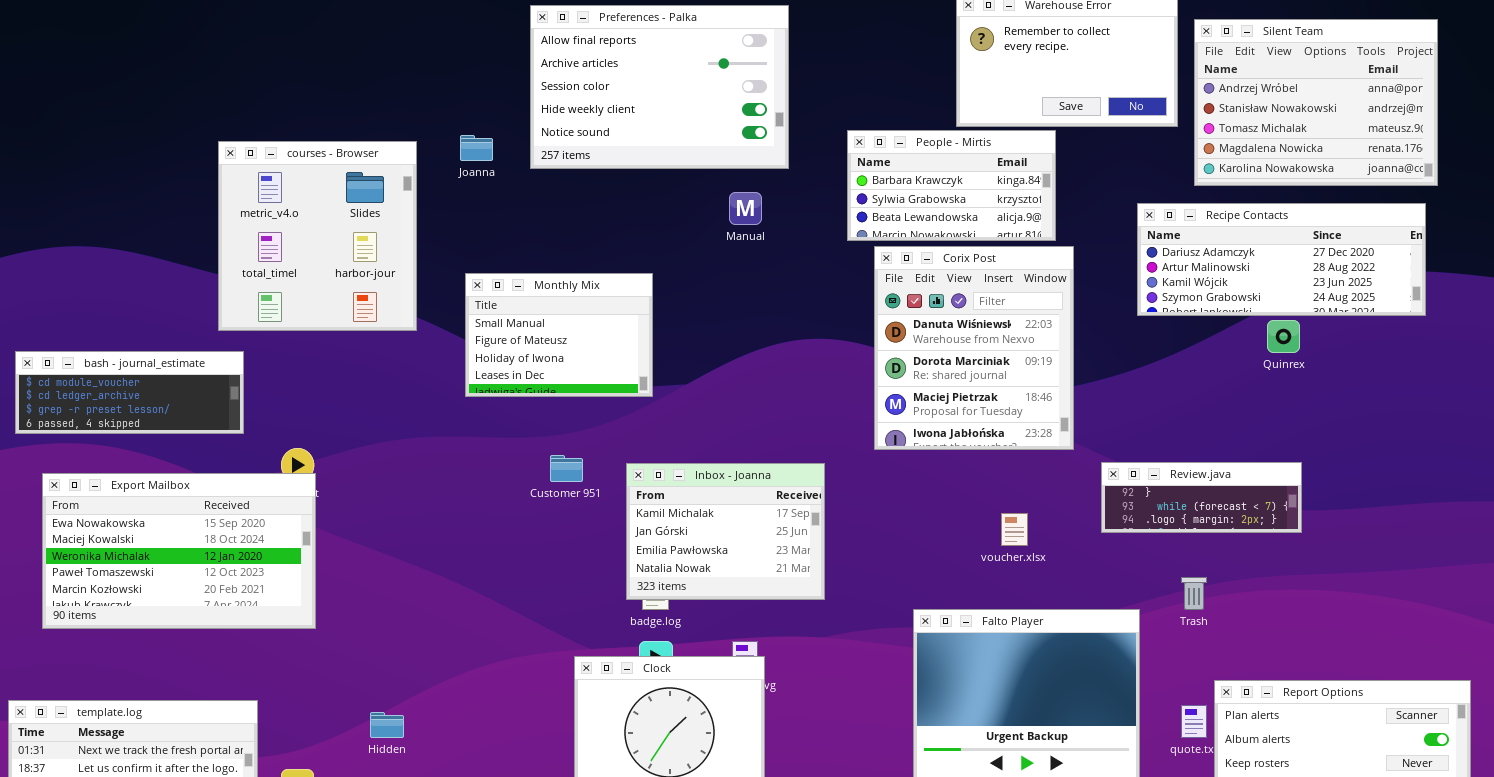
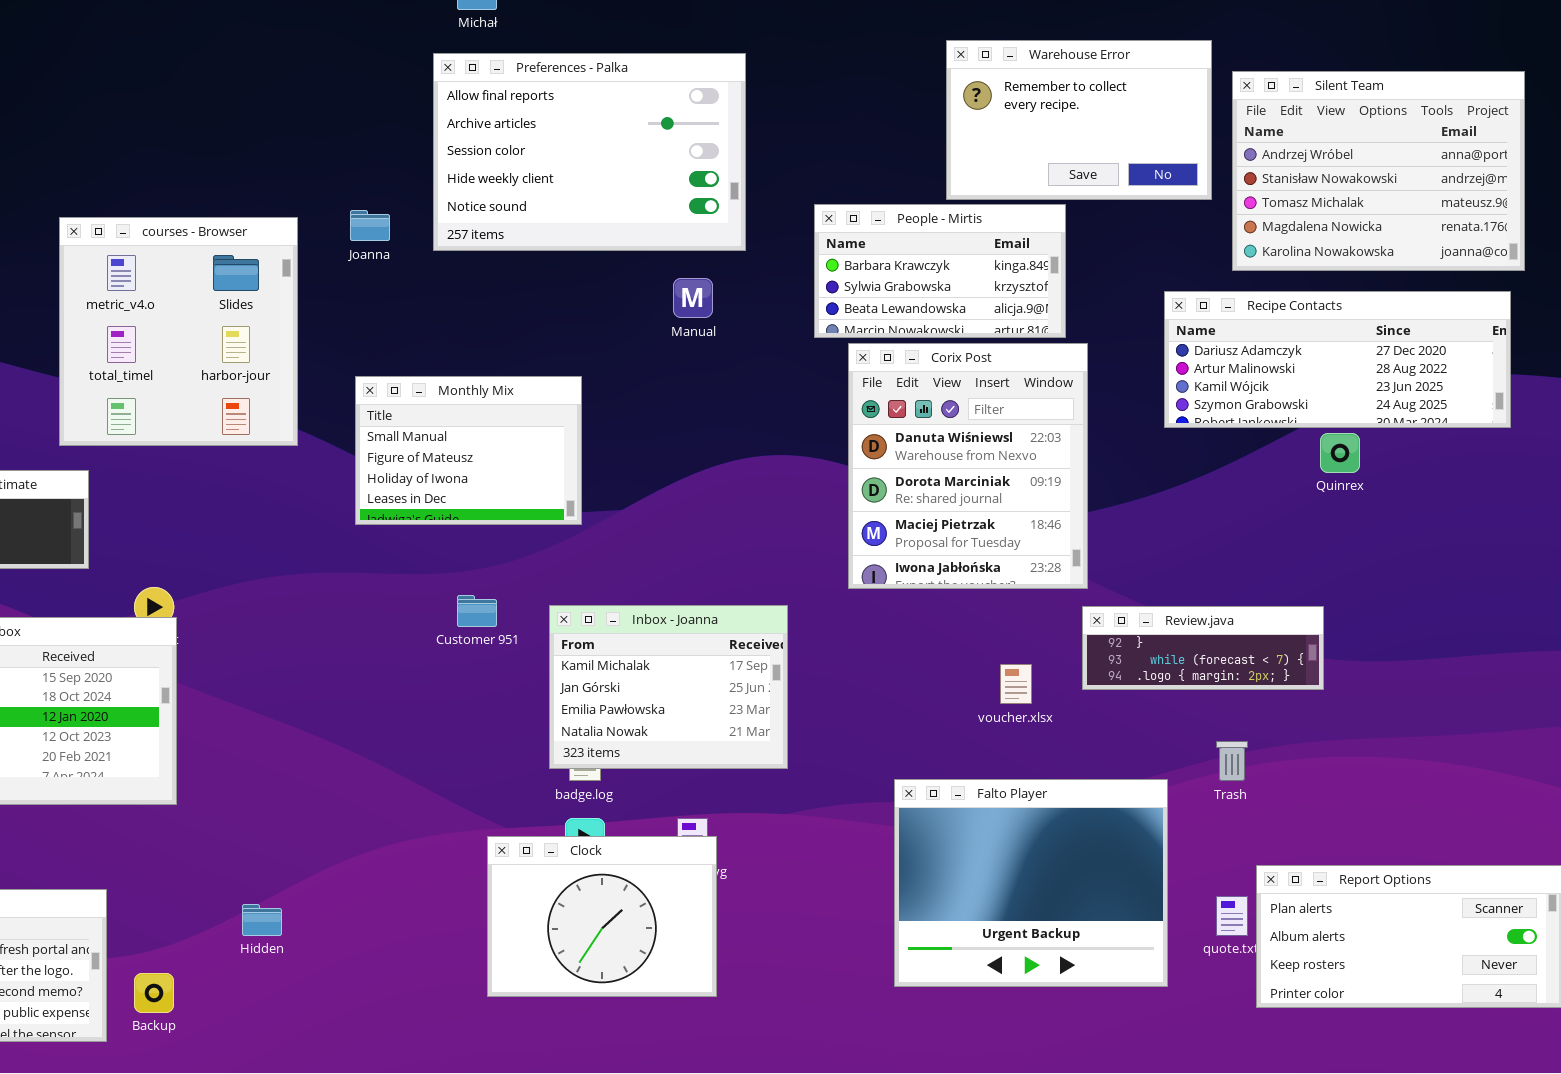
Review.java: [1101,462,1302,533] -> [1082,606,1324,690], moved

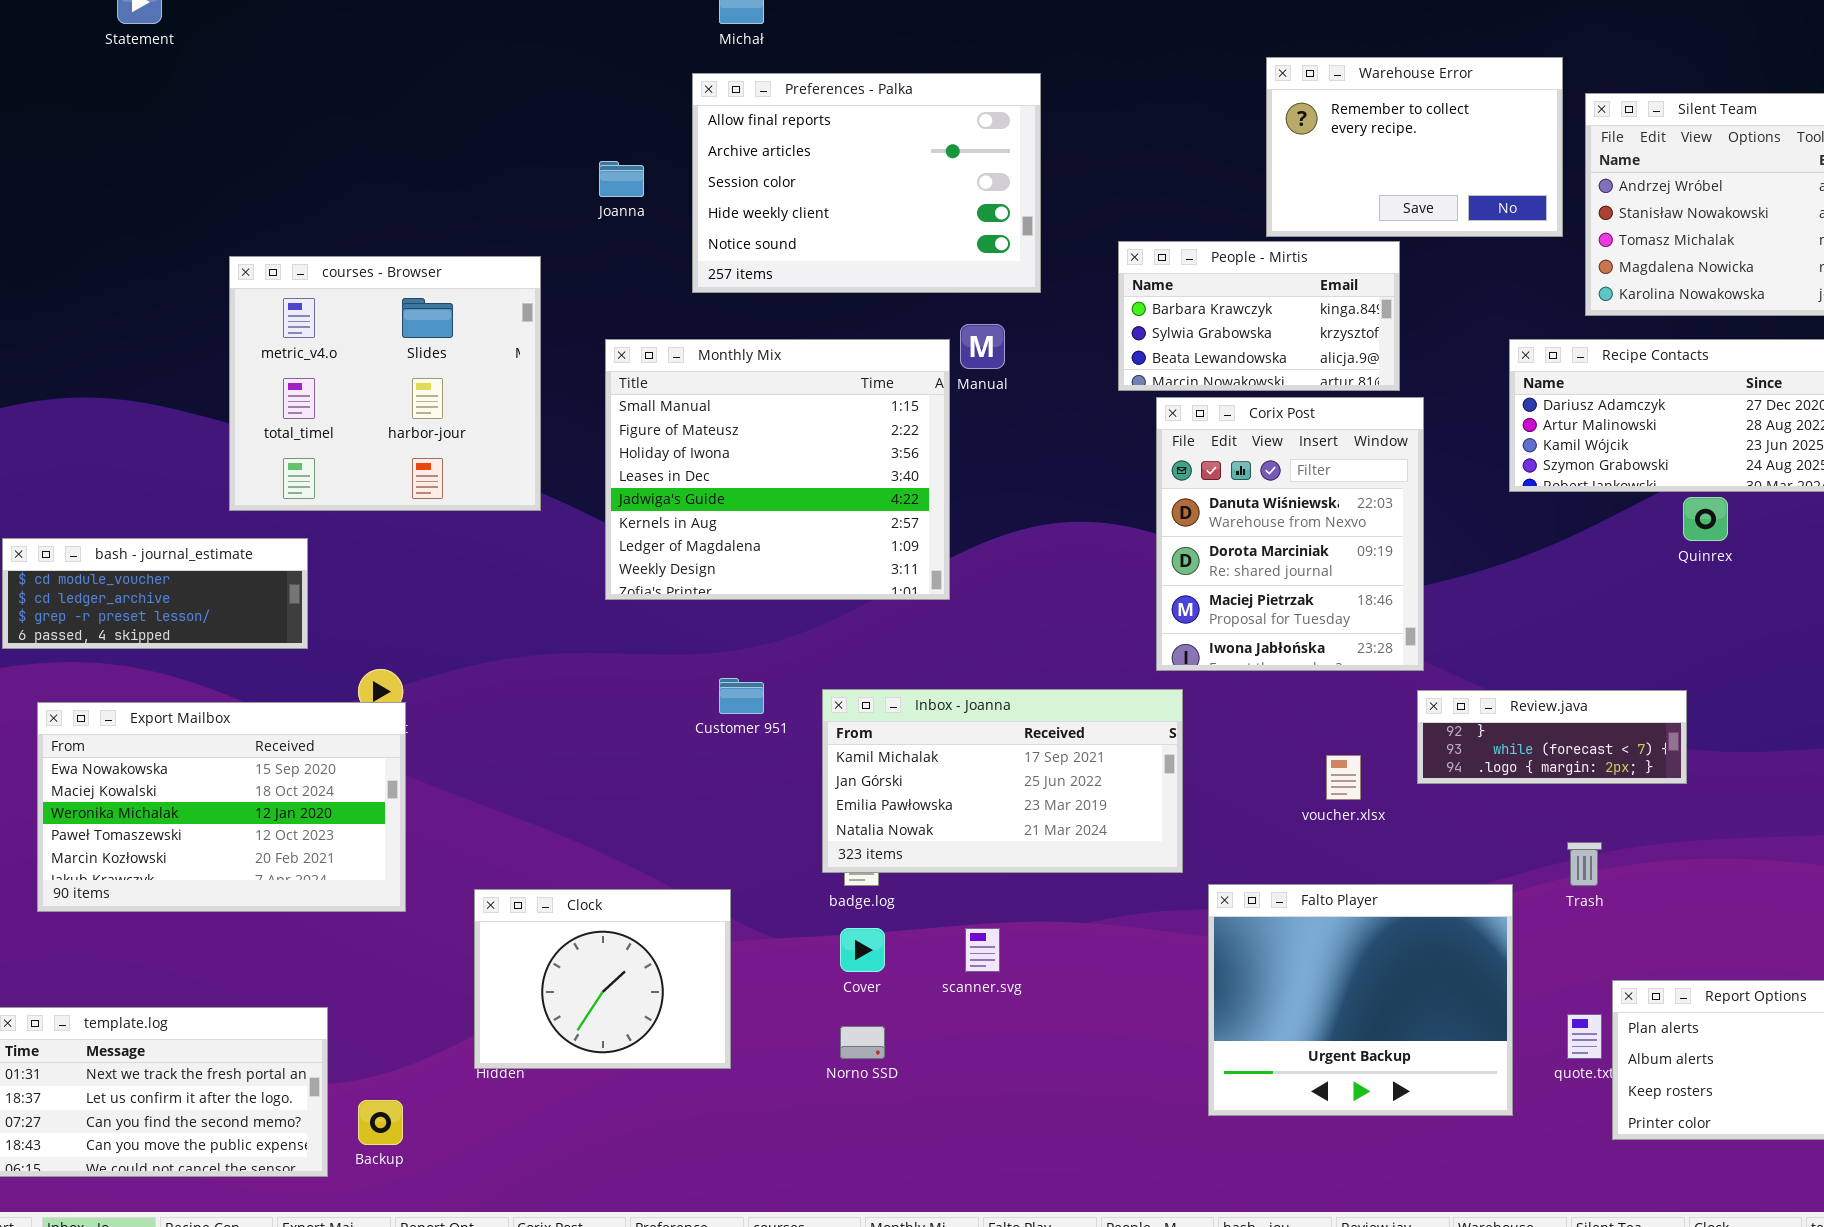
Joanna: [350,210,390,241] -> [599,161,644,197], moved
courses - Browser: [59,217,298,446] -> [229,256,541,511], resized
Monthly Mix: [355,376,582,525] -> [605,339,950,600], resized
Inbox - Joanna: [549,605,788,769] -> [822,689,1183,873], resized
Clock: [487,836,717,997] -> [474,889,731,1069], moved

